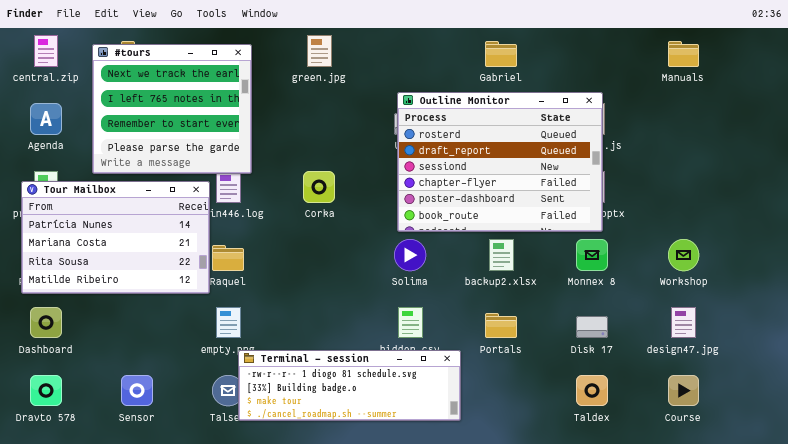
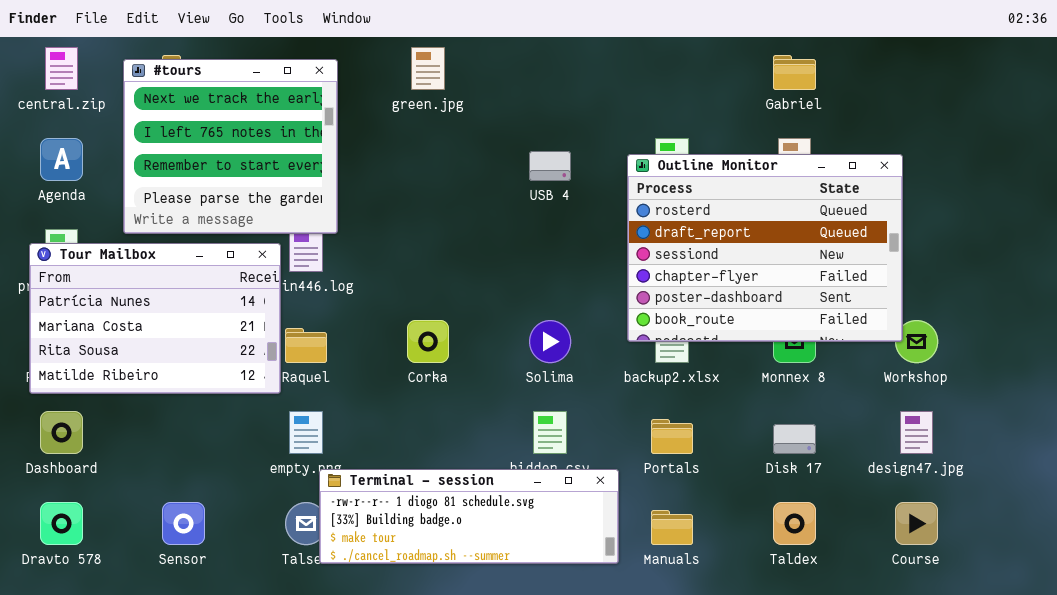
Gabriel: [485,41,517,67] -> [773,55,816,90], moved
Manuals: [668,41,699,67] -> [651,510,693,545], moved
Outline Monitor: [397,92,603,232] -> [627,154,903,342], moved
Corka: [303,171,335,203] -> [407,320,449,363], moved

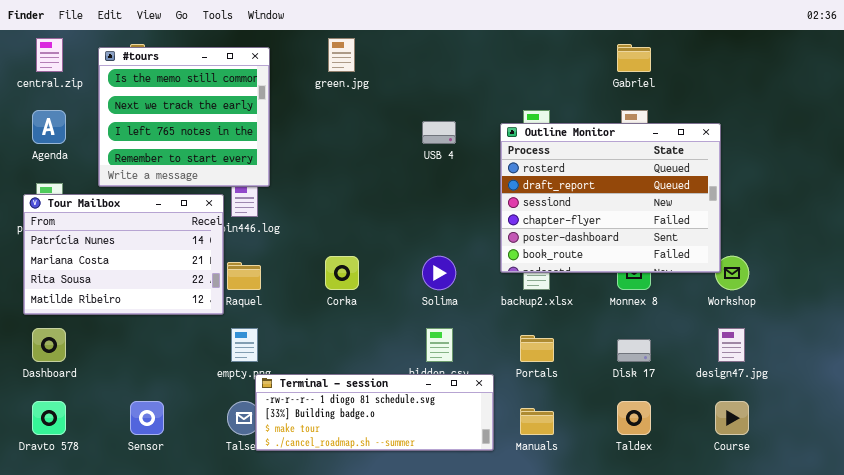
#tours: [123,59,338,234] -> [98,47,270,187], scrolled up 1 row

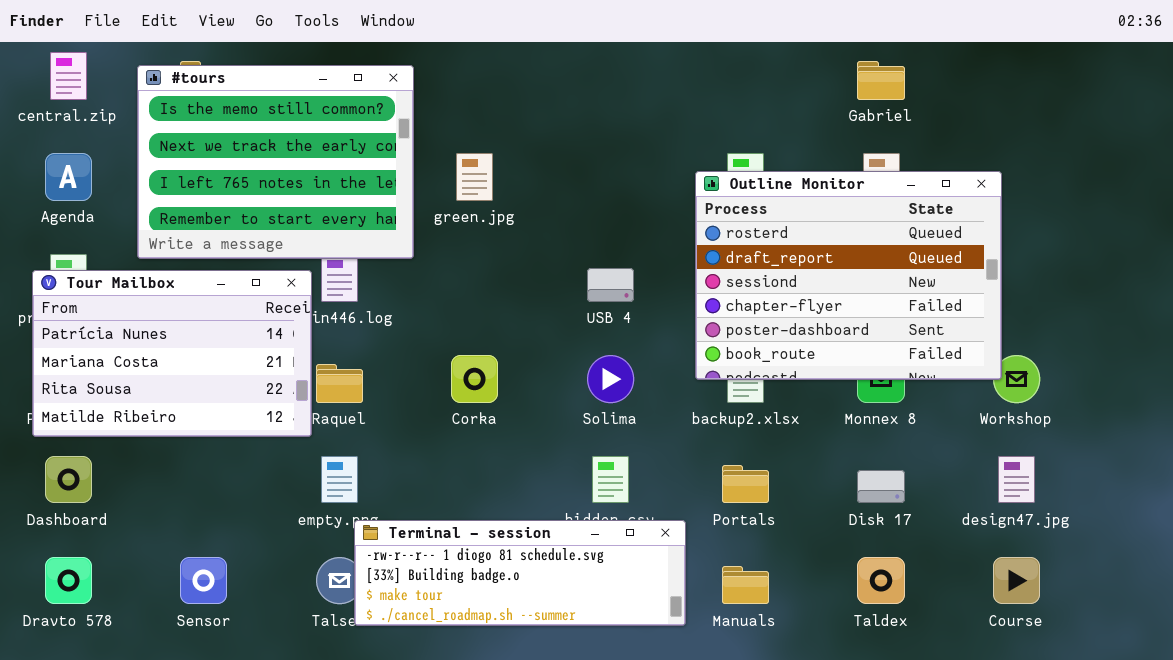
green.jpg: [328,38,355,72] -> [456,153,493,201], moved
#tours: [98,47,270,187] -> [137,65,414,259], resized
USB 4: [422,121,456,144] -> [587,268,634,302], moved

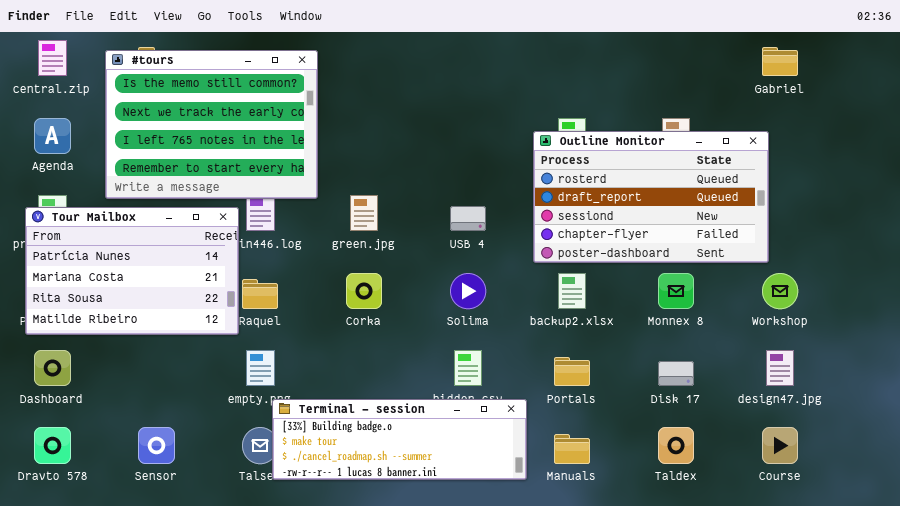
Gabriel: [857,61,905,100] -> [762,47,798,76], moved
green.jpg: [456,153,493,201] -> [350,195,378,231], moved
Outline Monitor: [695,171,1002,380] -> [533,131,769,263], resized
Terminal - session: [354,520,686,626] -> [272,399,527,480], scrolled down 1 row

